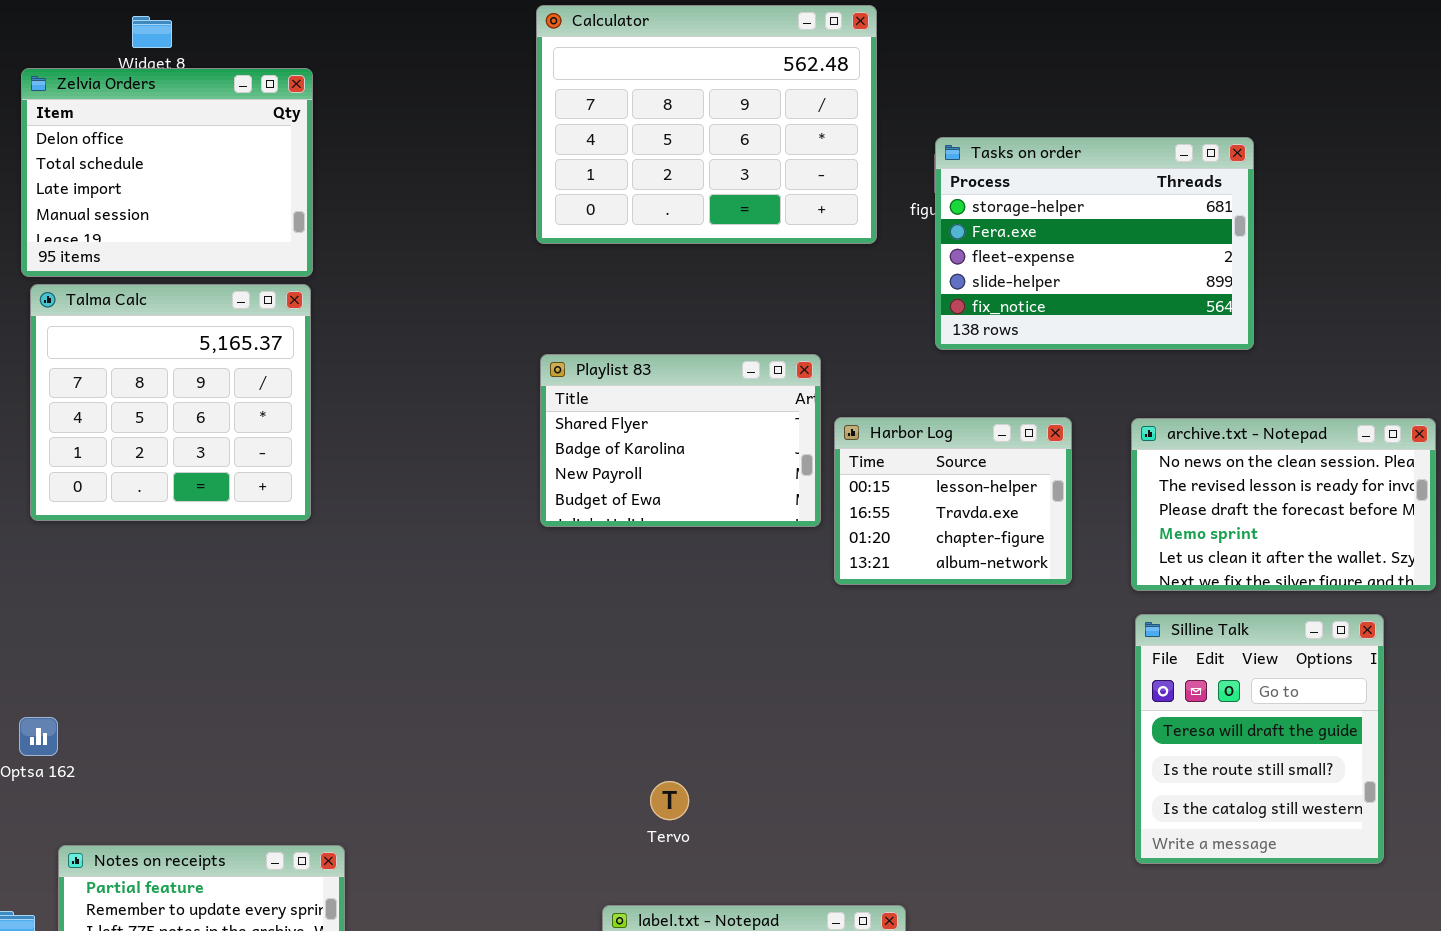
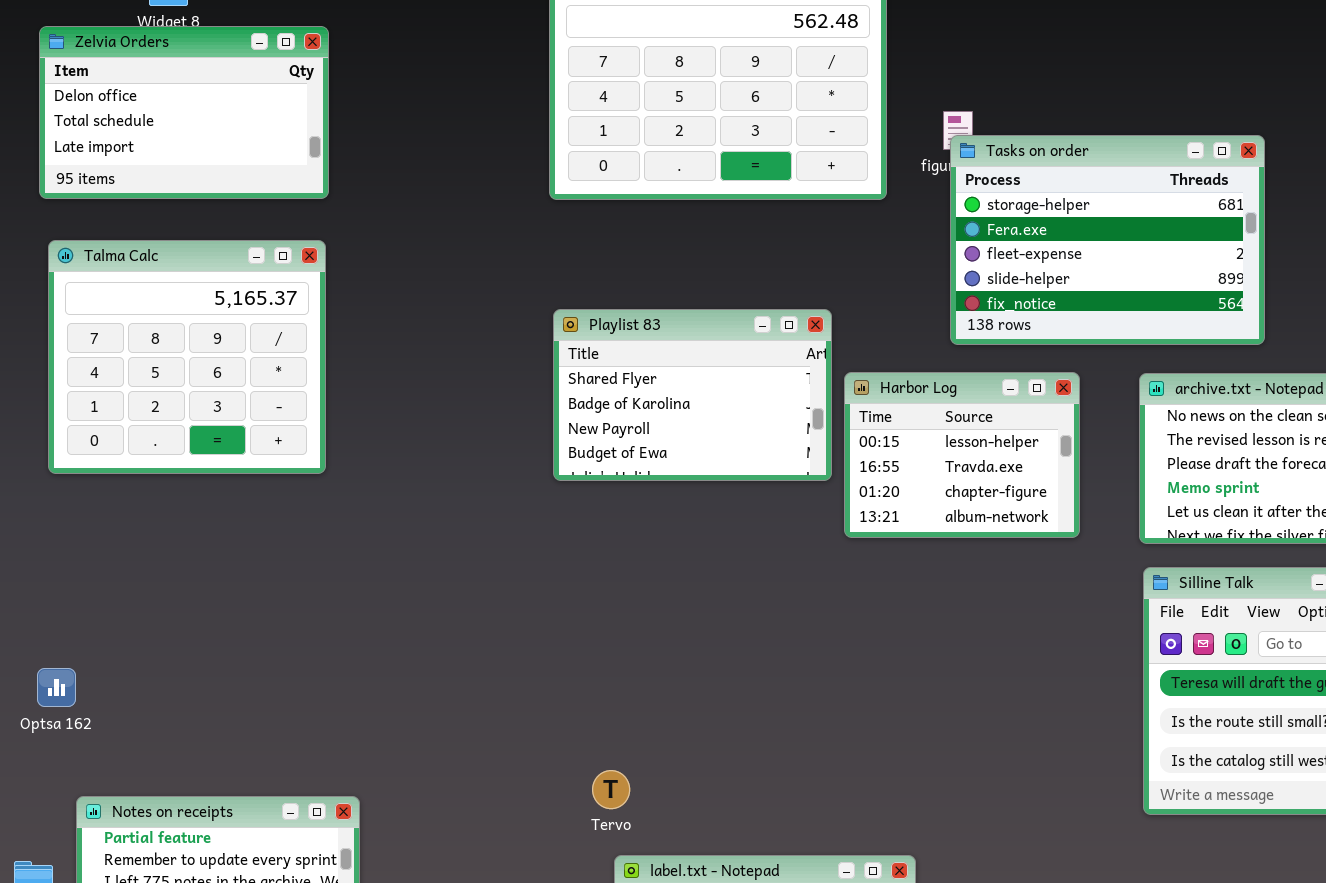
Zelvia Orders: [21,68,313,277] -> [39,26,329,199], resized
Tasks on order: [935,137,1254,350] -> [950,135,1265,345], moved
Tervo: [650,781,689,820] -> [592,770,630,809], moved

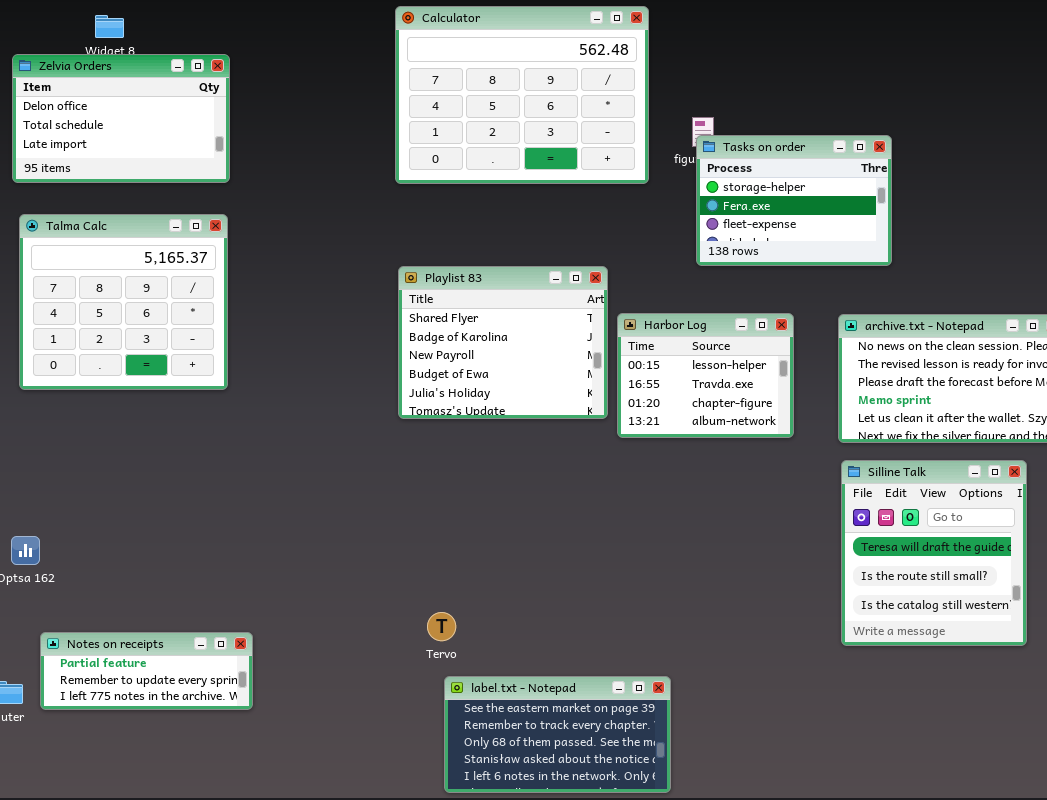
Tasks on order: [950,135,1265,345] -> [696,135,892,266], resized
Playlist 83: [553,309,832,481] -> [398,266,608,419], resized

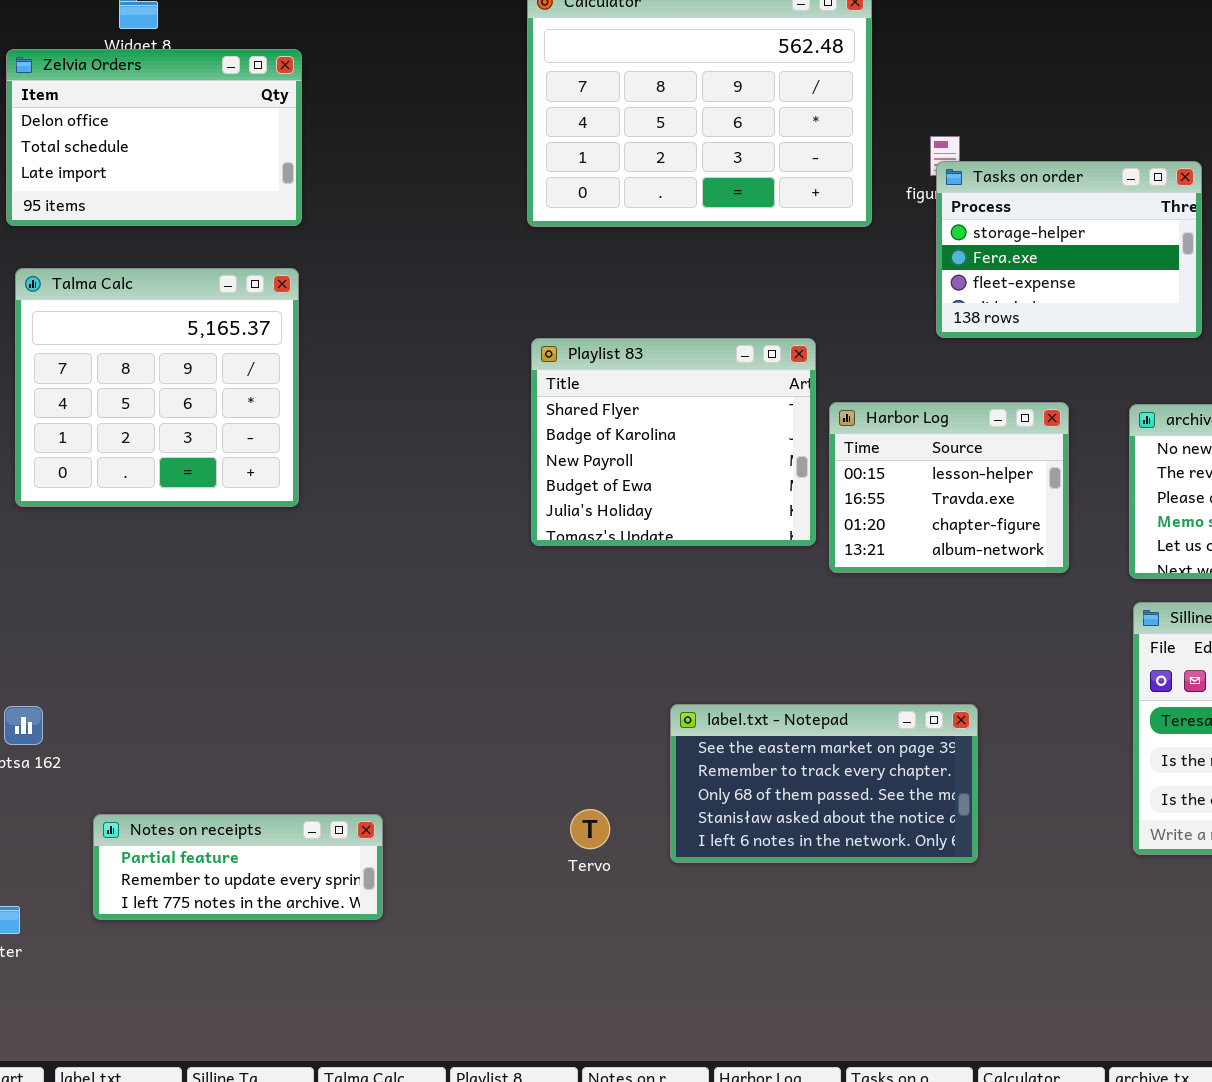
Notes on receipts: [40,632,253,710] -> [93,814,383,920], moved
label.txt - Notepad: [444,676,671,793] -> [670,704,978,863], moved

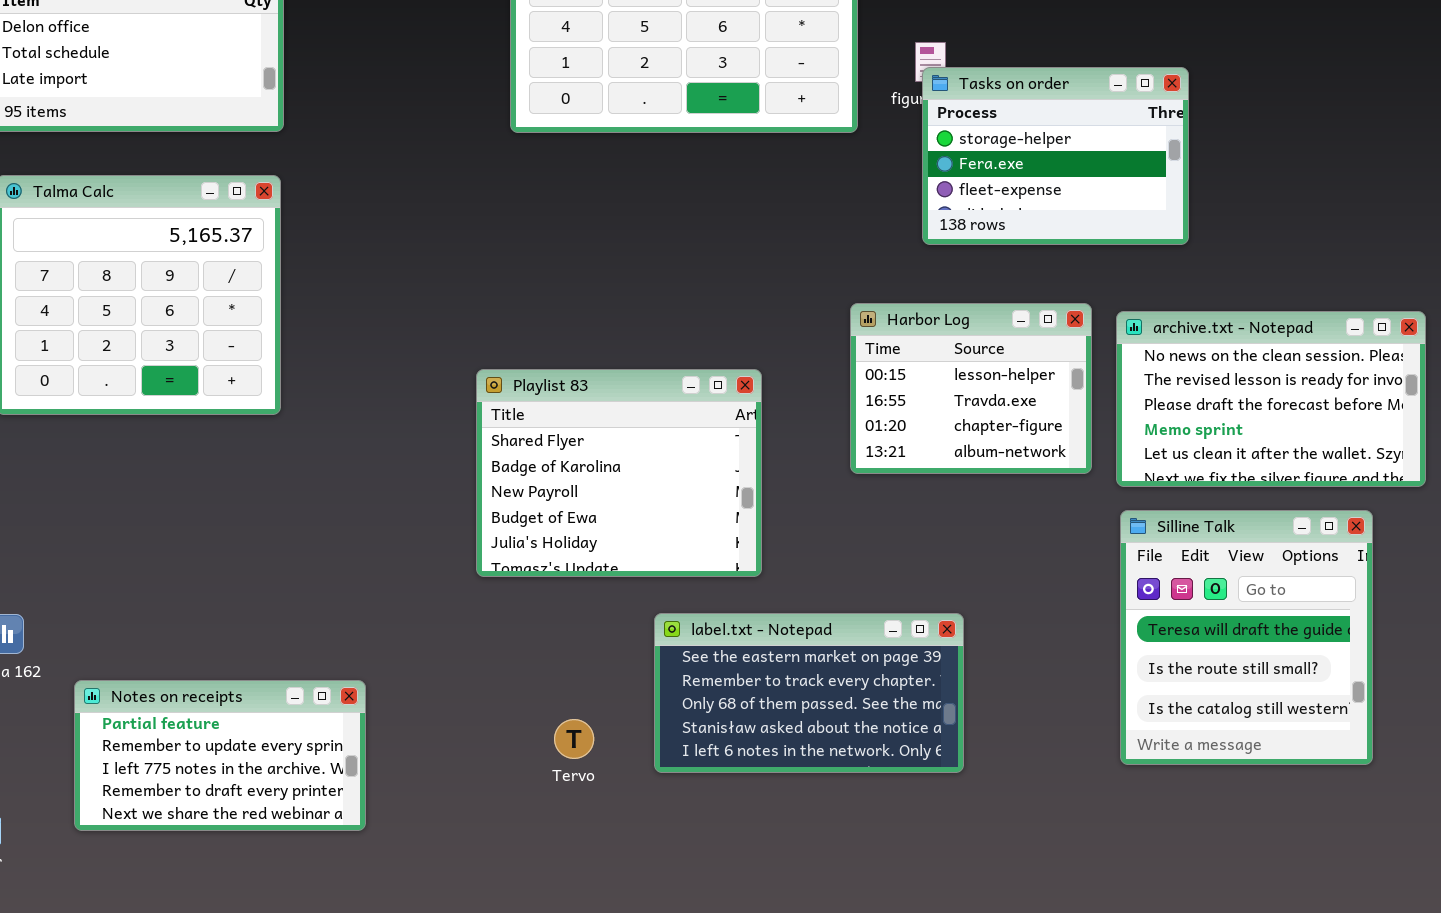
Playlist 83: [531,338,816,546] -> [476,369,762,577], moved
Harbor Log: [829,402,1069,573] -> [850,303,1092,474], moved
Notes on receipts: [93,814,383,920] -> [74,680,366,831], resized

